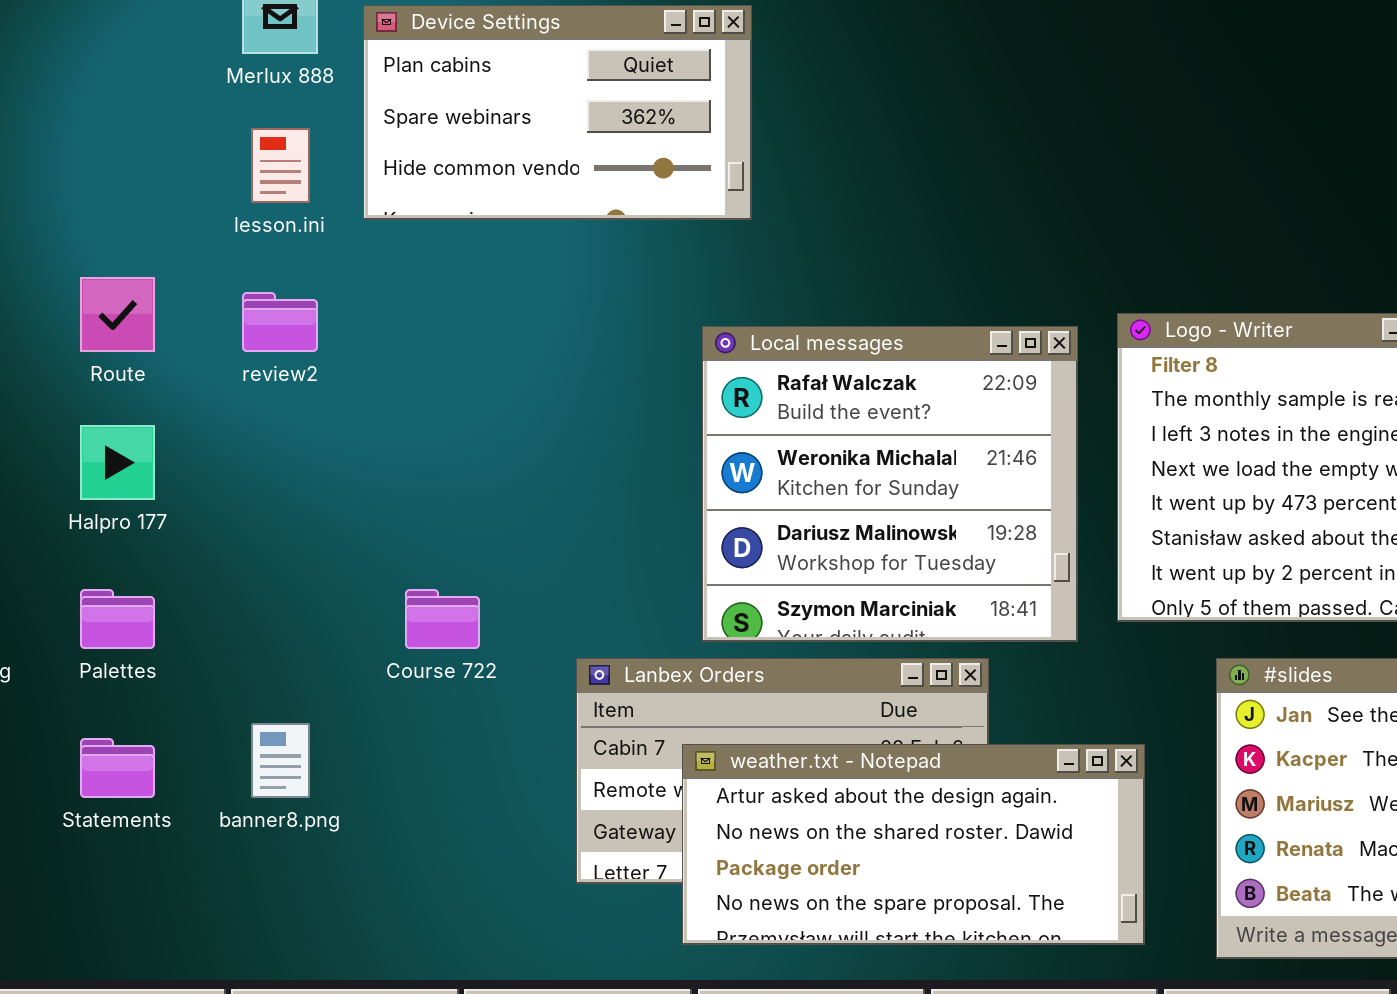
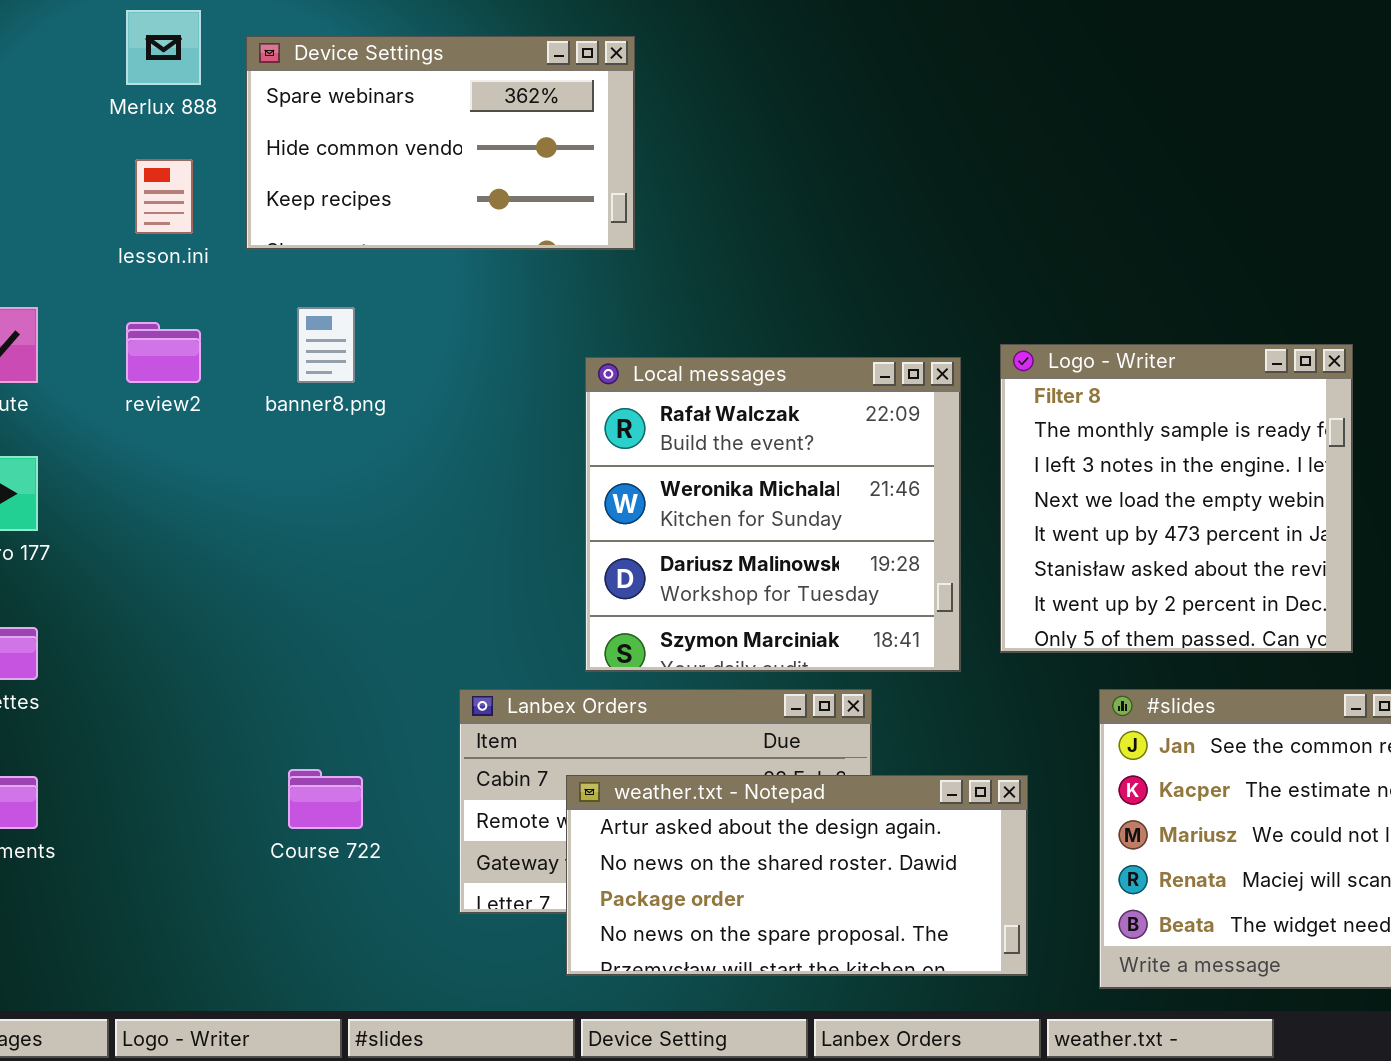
Device Settings: [363,5,752,220] -> [246,36,635,250], scrolled down 1 row
Course 722: [405,589,480,649] -> [288,769,363,829], moved
banner8.png: [251,723,310,798] -> [297,307,355,383], moved

